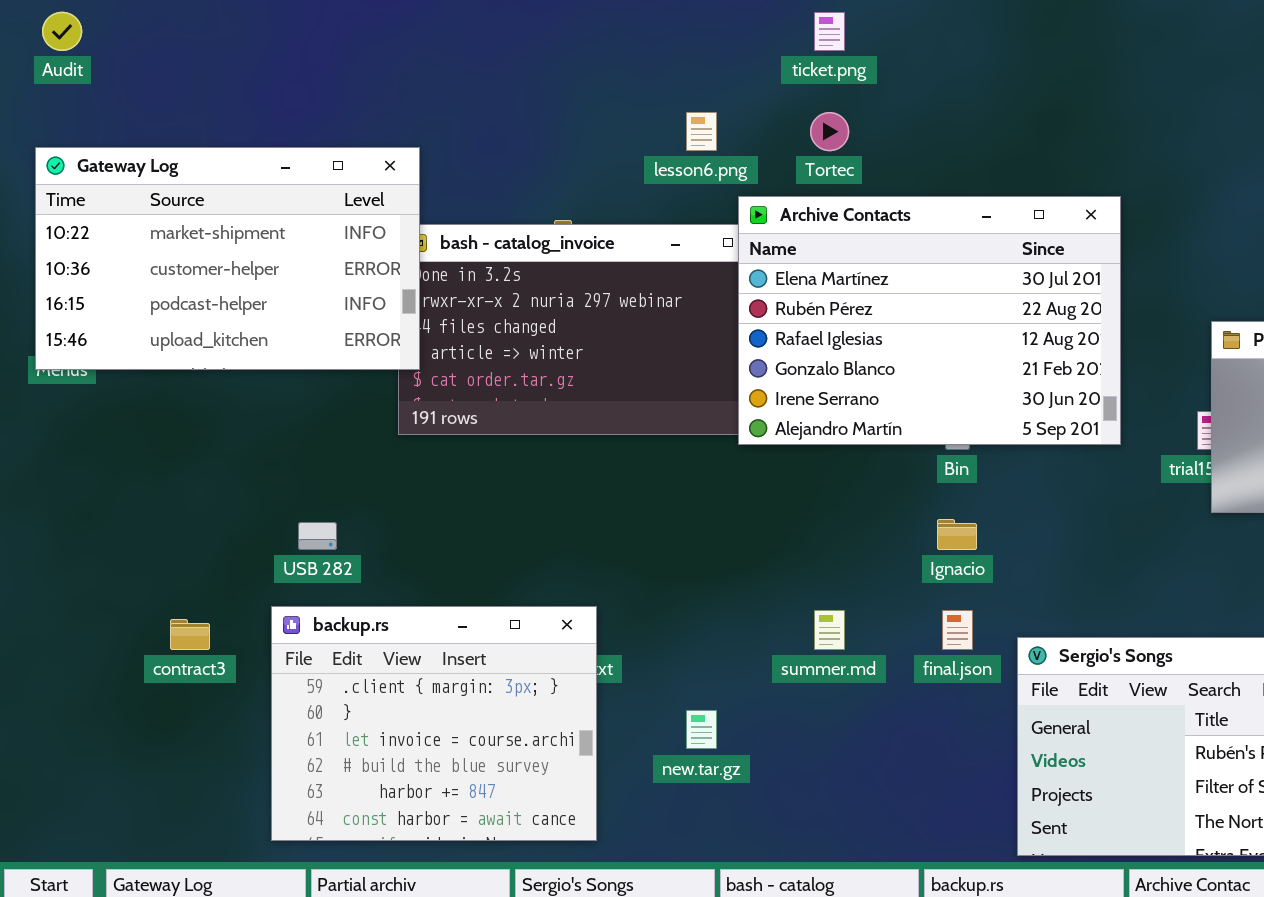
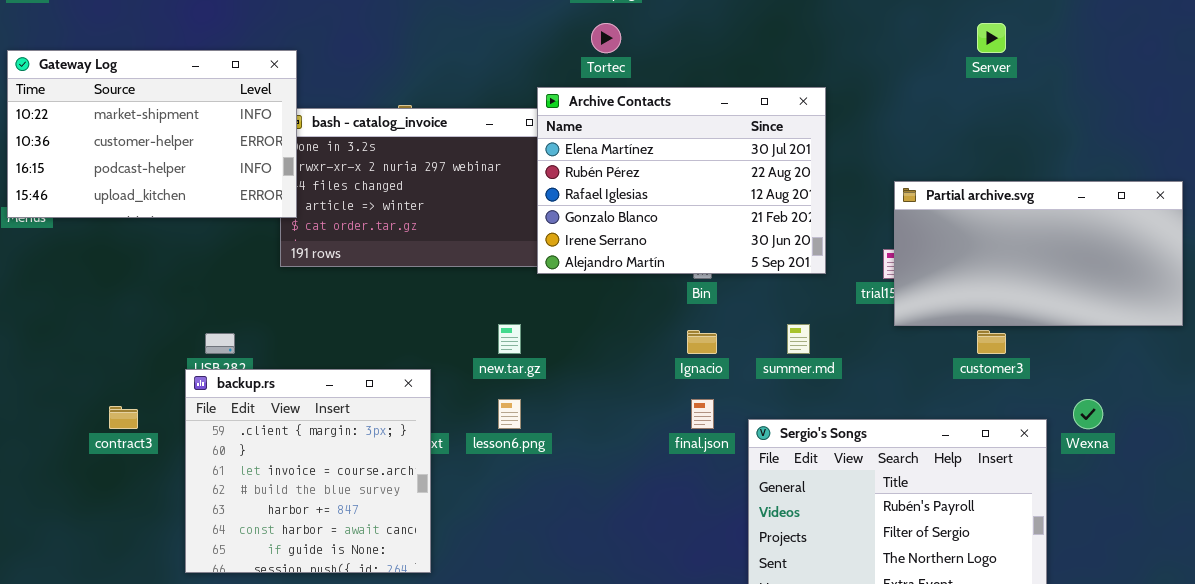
lesson6.png: [686,112,717,151] -> [498,399,521,429], moved
backup.rs: [271,606,597,841] -> [185,369,431,573], resized
summer.md: [814,610,845,650] -> [787,324,810,354], moved
new.tar.gz: [686,710,717,749] -> [498,324,521,354], moved

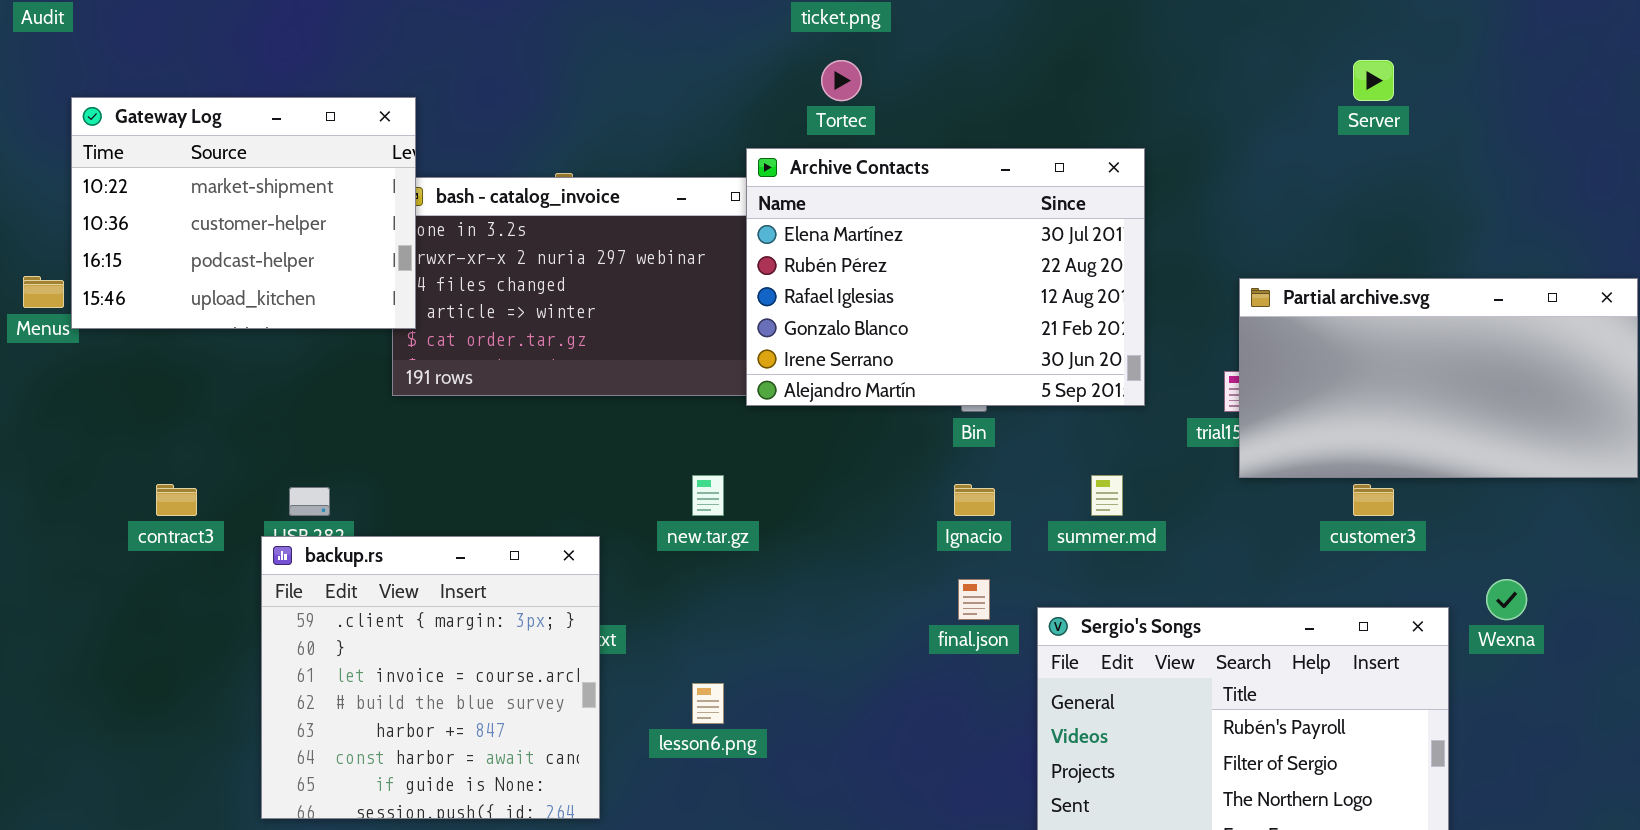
Gateway Log: [7,50,297,218] -> [71,97,416,329], resized
lesson6.png: [498,399,521,429] -> [692,683,724,724], moved
contract3: [109,406,138,429] -> [156,484,197,516], moved

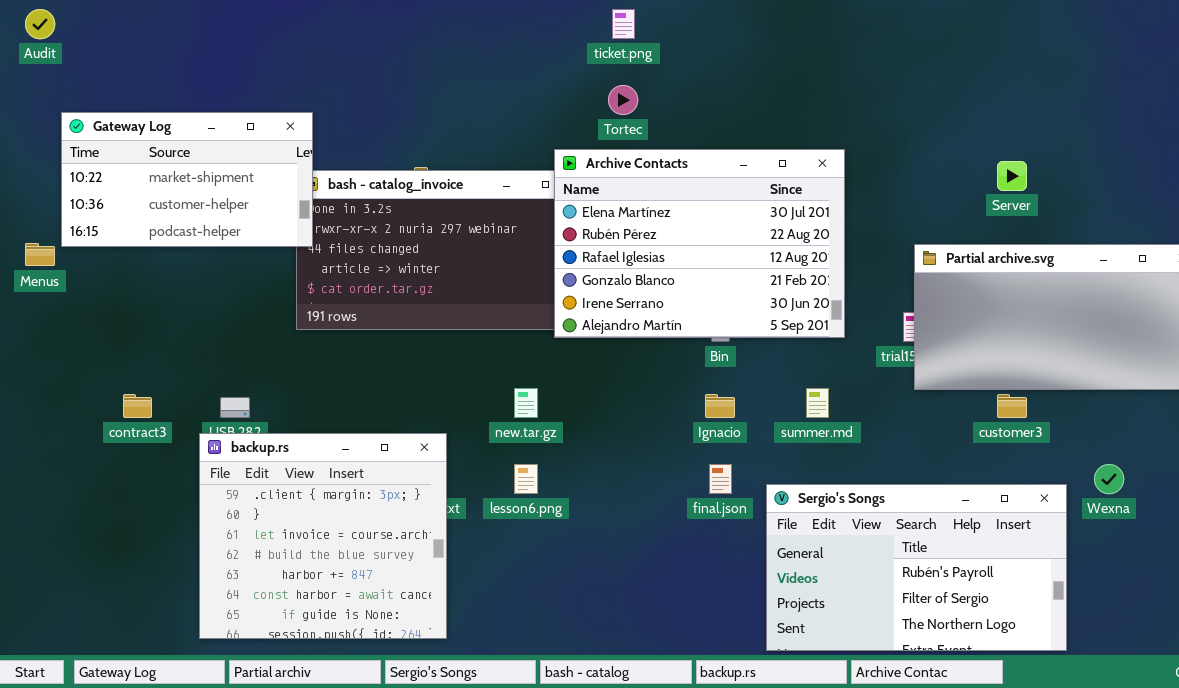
Server: [1353,60,1394,101] -> [997,161,1027,191], moved
Gateway Log: [71,97,416,329] -> [61,112,313,247], resized
lesson6.png: [692,683,724,724] -> [514,464,538,494], moved

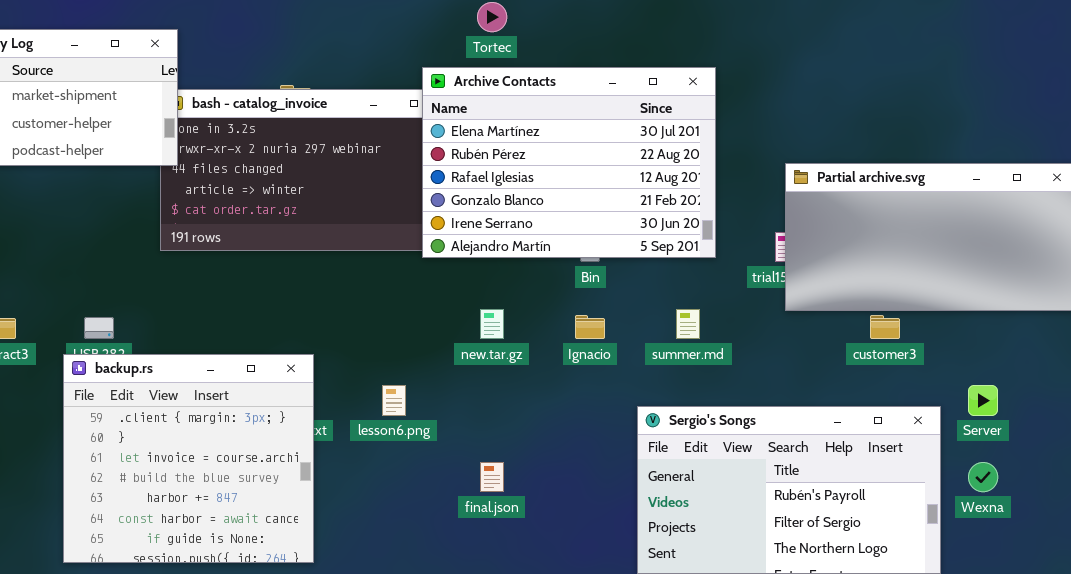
Server: [997,161,1027,191] -> [968,385,998,416], moved
new.tar.gz: [514,388,538,418] -> [480,309,504,339], moved
final.json: [709,464,732,494] -> [480,462,504,492], moved
Wexna: [1094,464,1124,494] -> [968,462,998,492], moved

